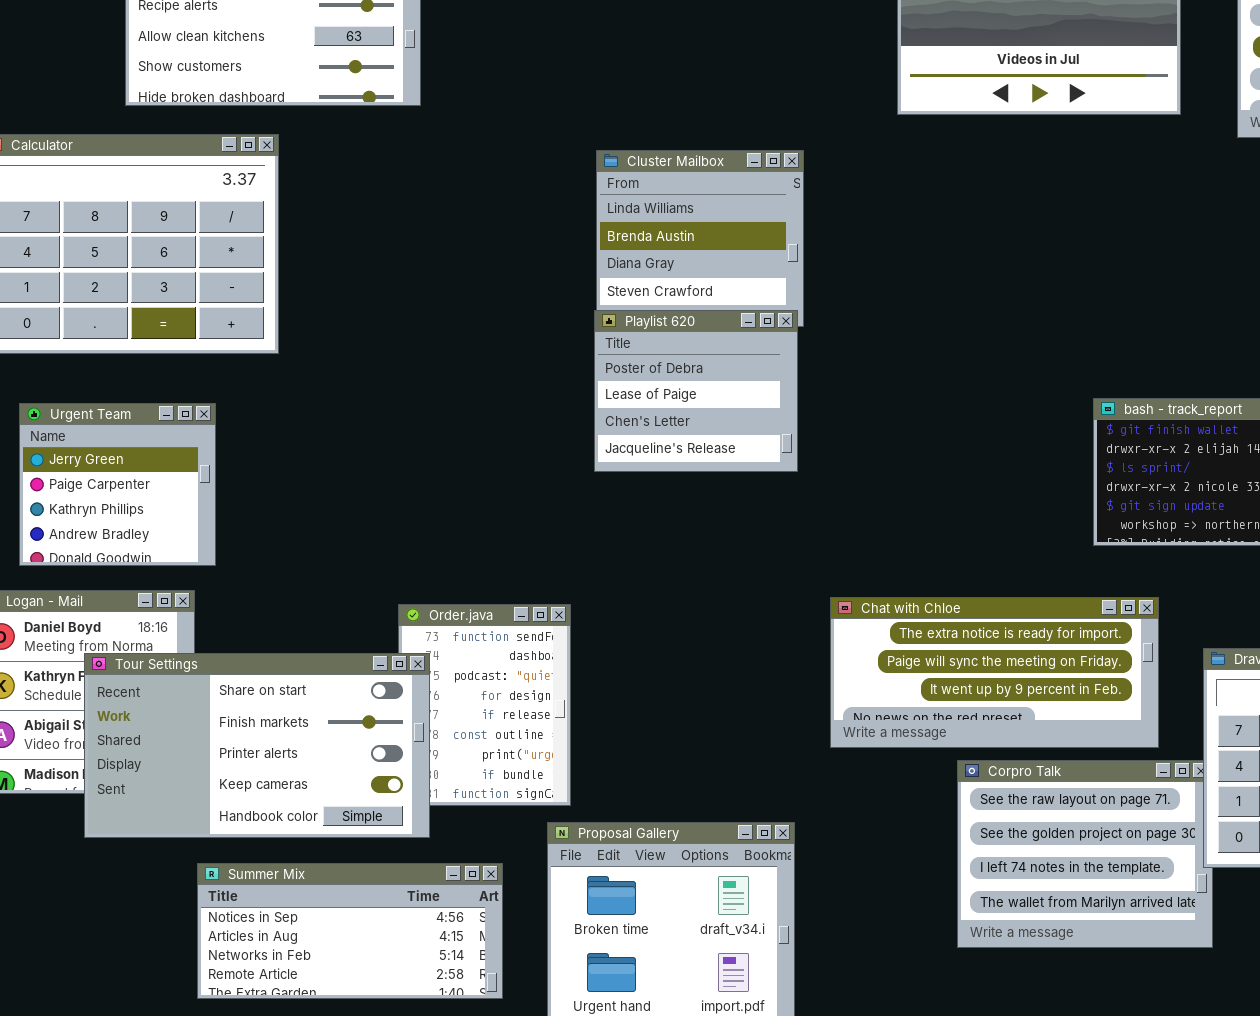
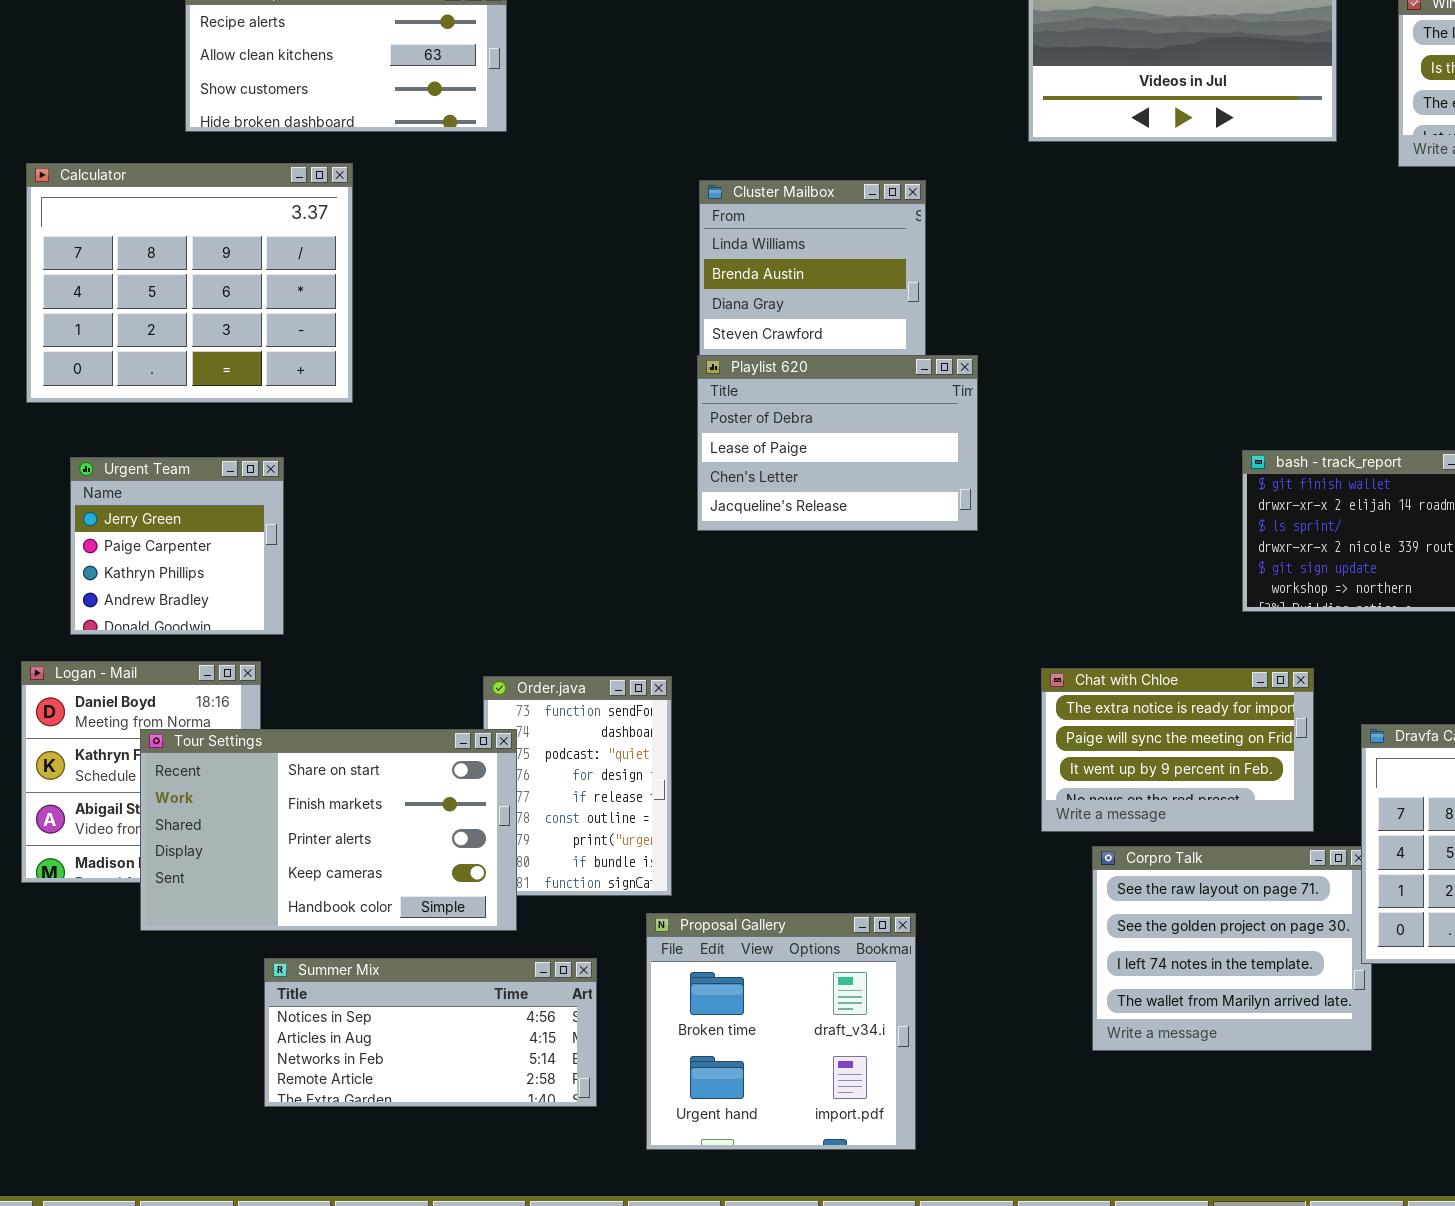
Playlist 620: [594,310,798,472] -> [697,355,978,531], resized
Chat with Chloe: [830,597,1159,748] -> [1041,668,1314,832], resized

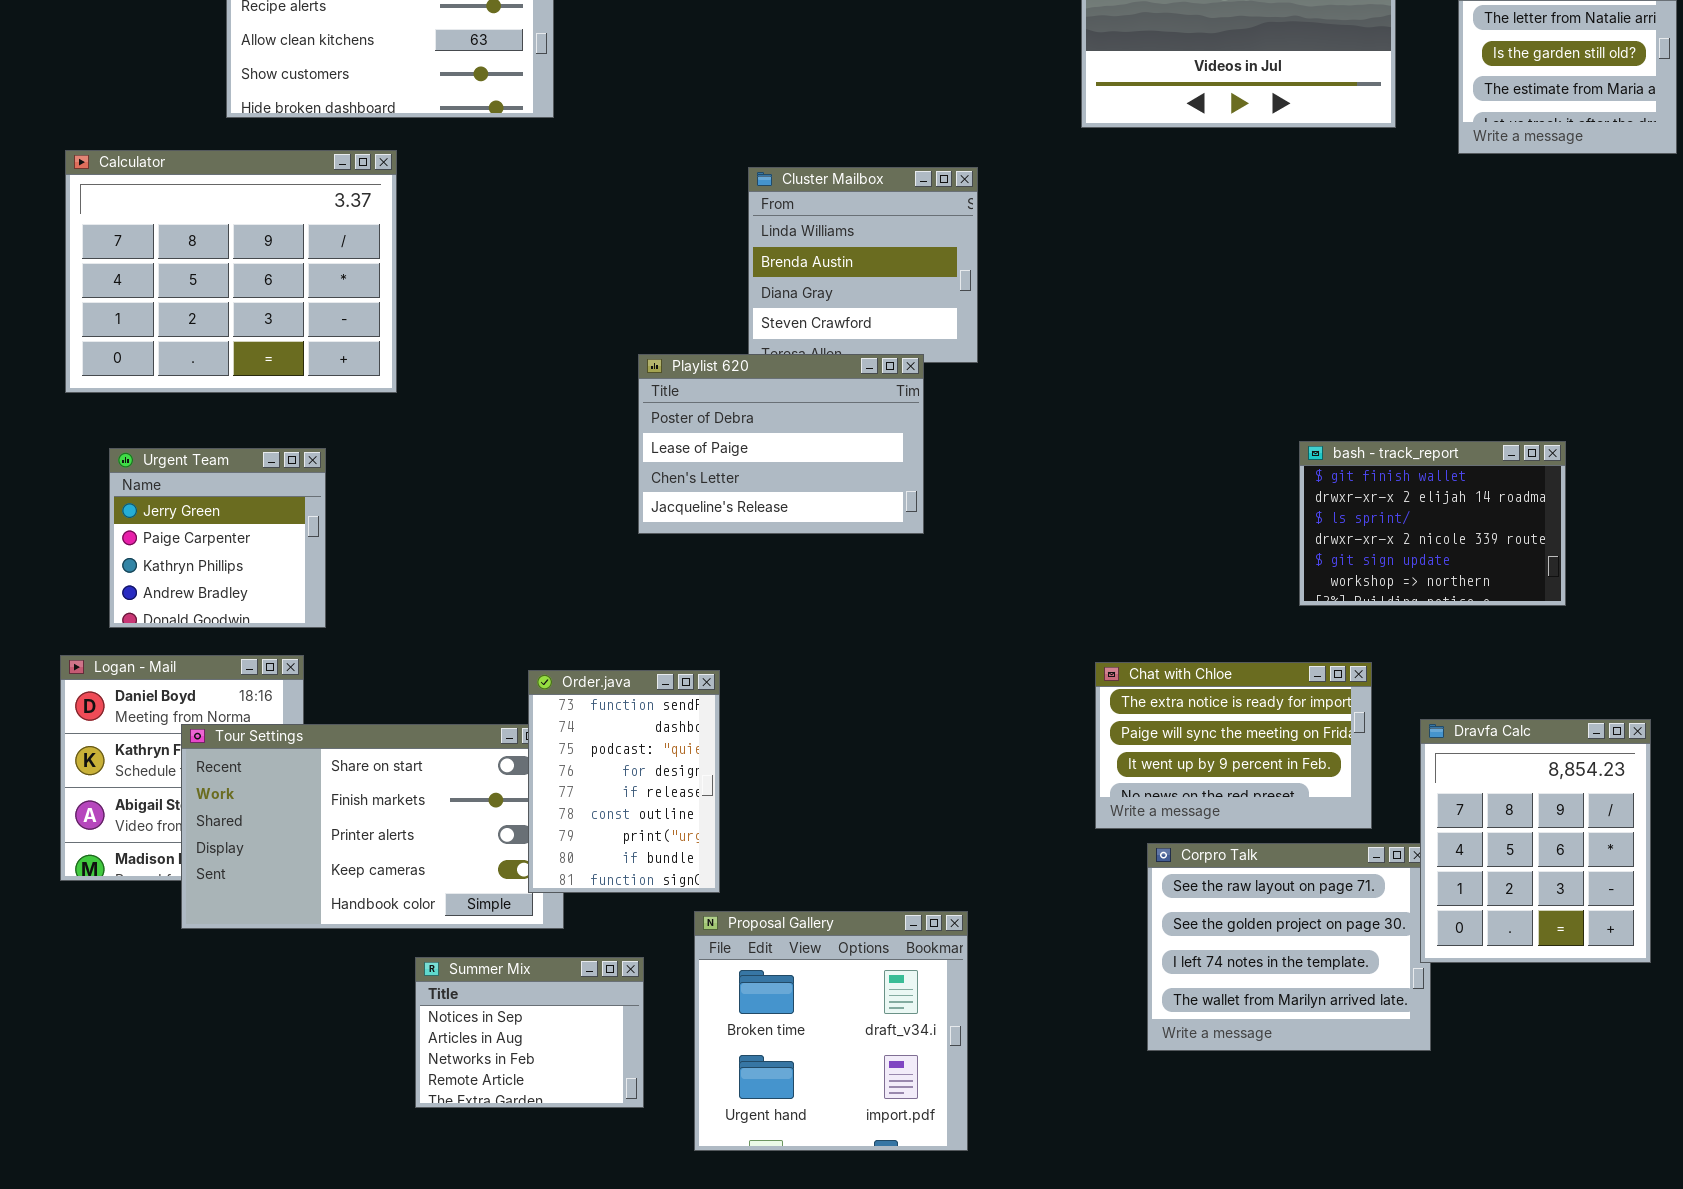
Playlist 620: [697,355,978,531] -> [638,354,924,534], moved
Order.java: [483,676,672,896] -> [528,670,720,893], raised
Summer Mix: [264,958,597,1107] -> [415,957,644,1108], resized

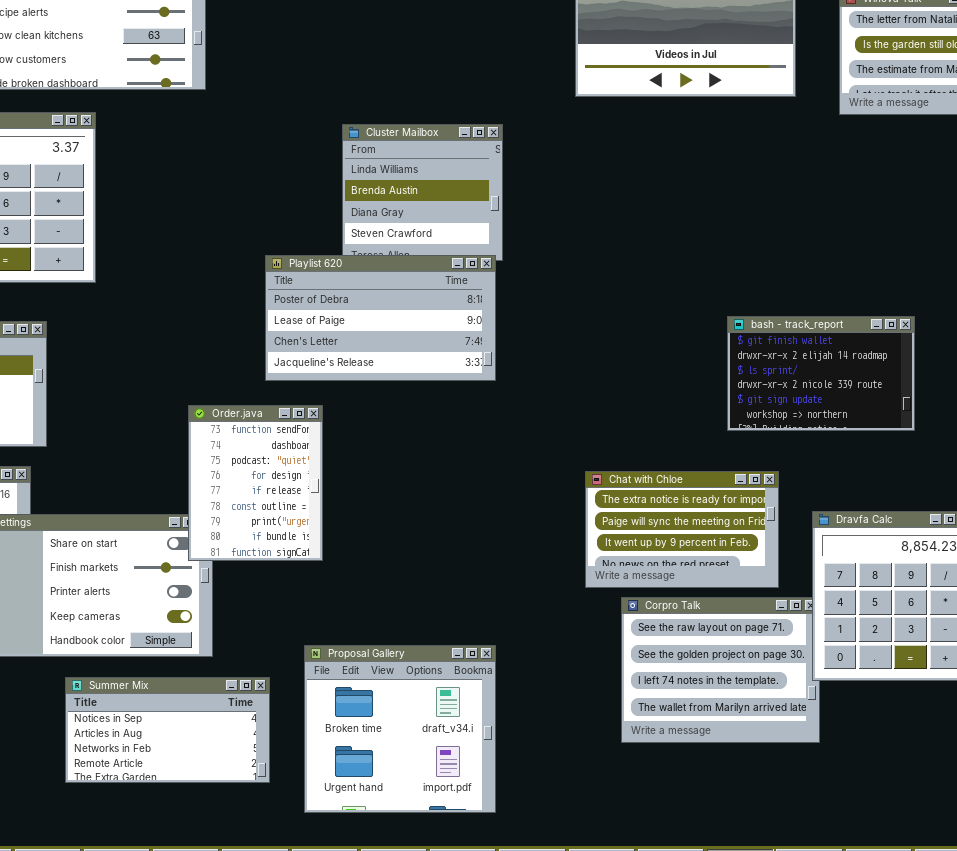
Playlist 620: [638,354,924,534] -> [265,255,496,381], resized
Order.java: [528,670,720,893] -> [188,405,323,561], moved
Summer Mix: [415,957,644,1108] -> [65,677,270,783], resized

